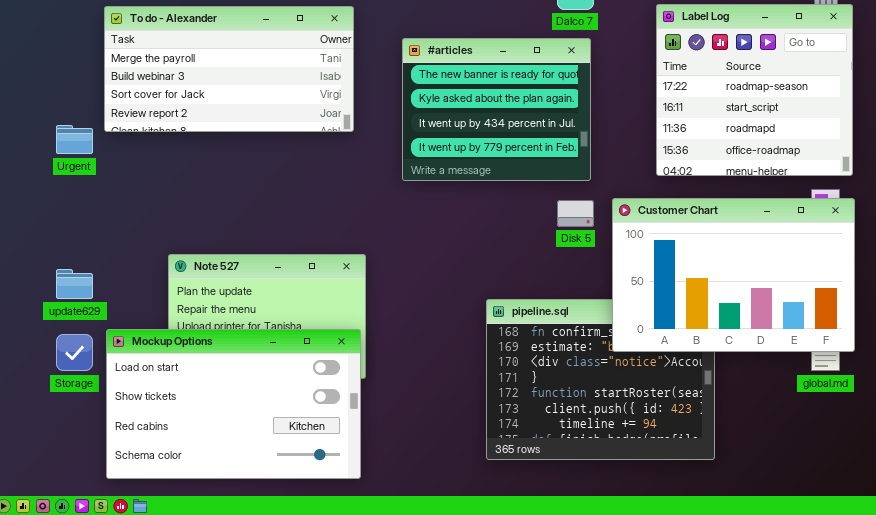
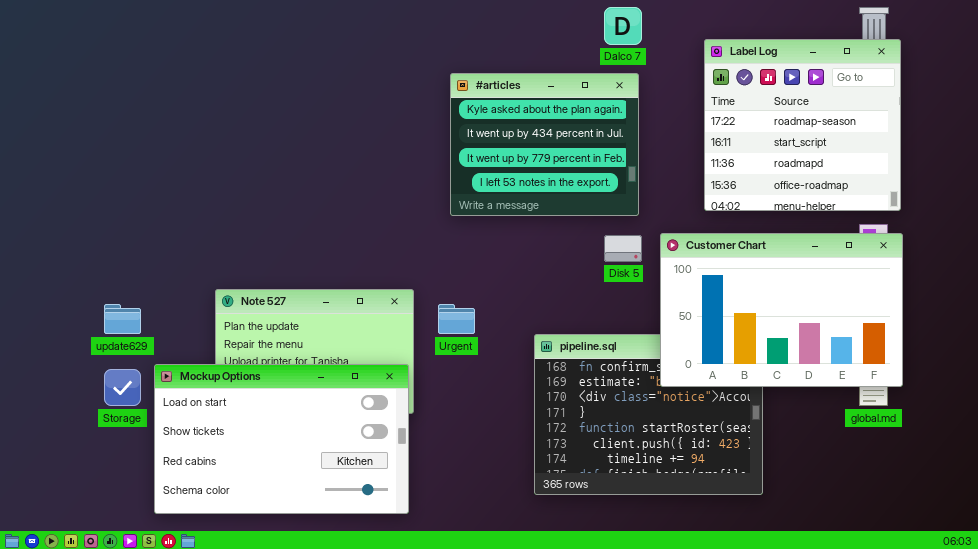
To do - Alexander: [104,6,354,132] -> none, closed
#articles: [402,38,591,181] -> [450,73,639,216], scrolled down 1 row
Urgent: [56,125,93,154] -> [438,304,475,334], moved

